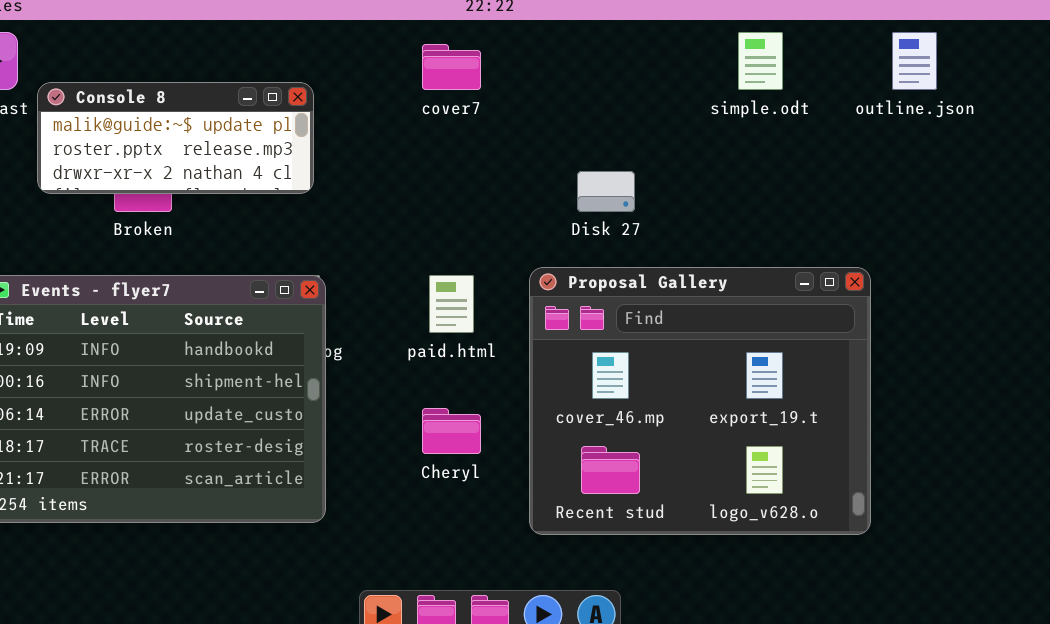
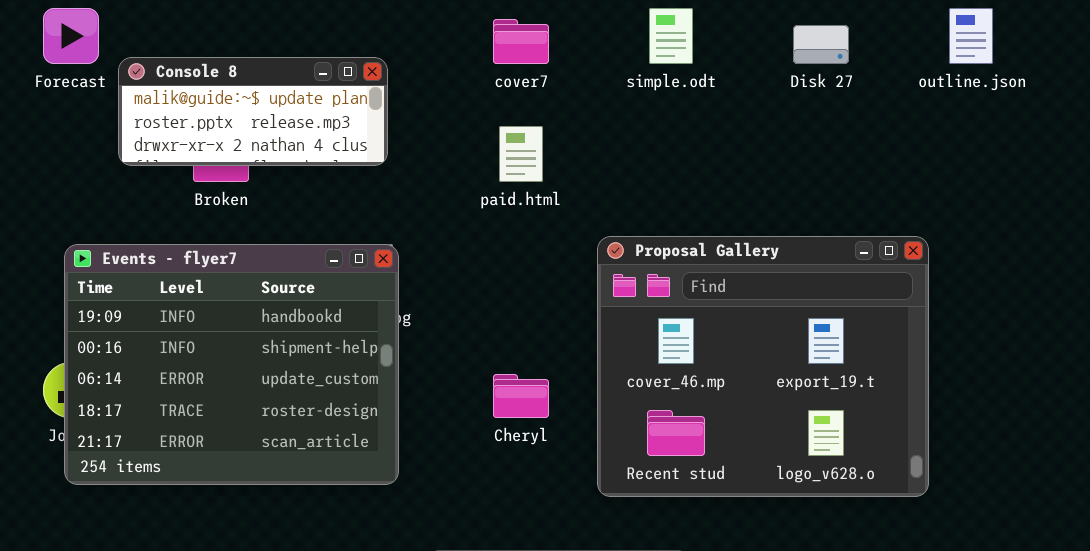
simple.odt: [738,32,783,90] -> [649,8,693,64], moved
Disk 27: [577,171,635,212] -> [793,25,849,64], moved
paid.html: [429,275,474,333] -> [499,126,543,182], moved

